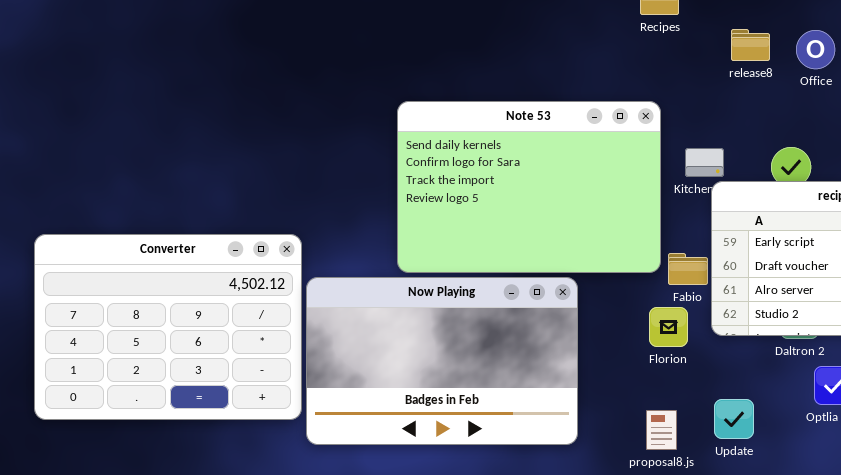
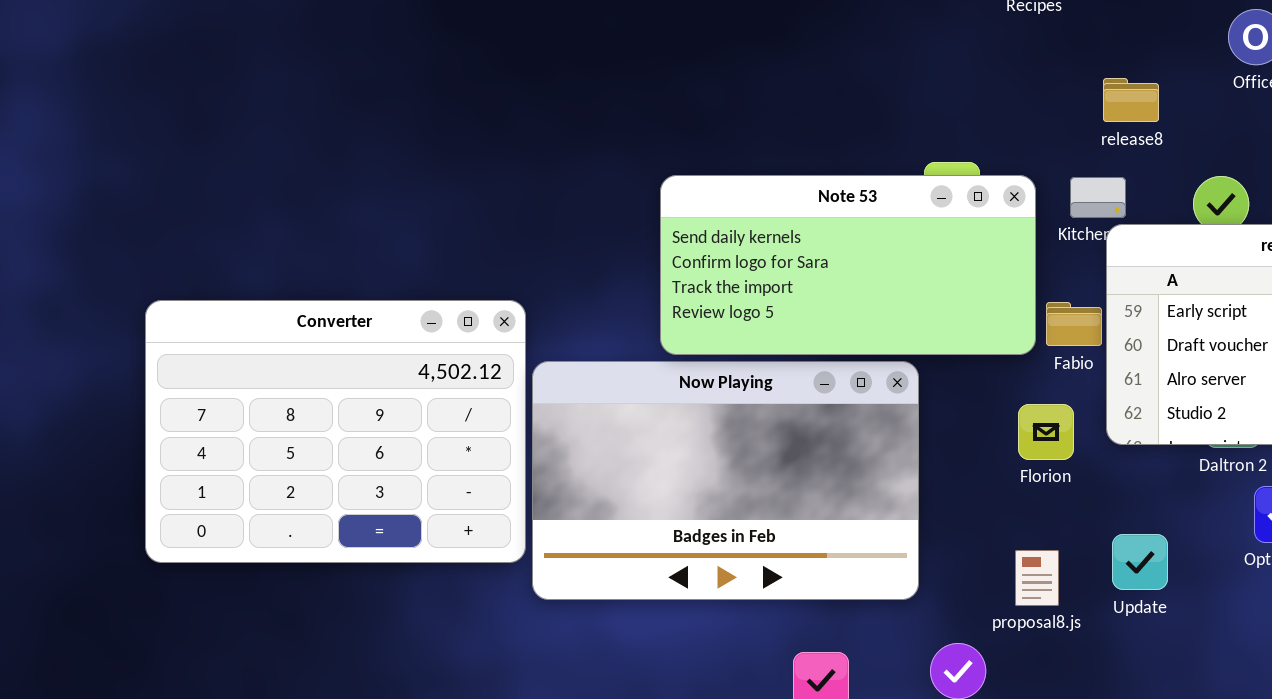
release8: [731,29,770,61] -> [1103,78,1159,122], moved
Note 53: [397,101,661,273] -> [660,175,1036,355], resized
Fabio: [668,253,708,285] -> [1046,302,1102,346], moved

